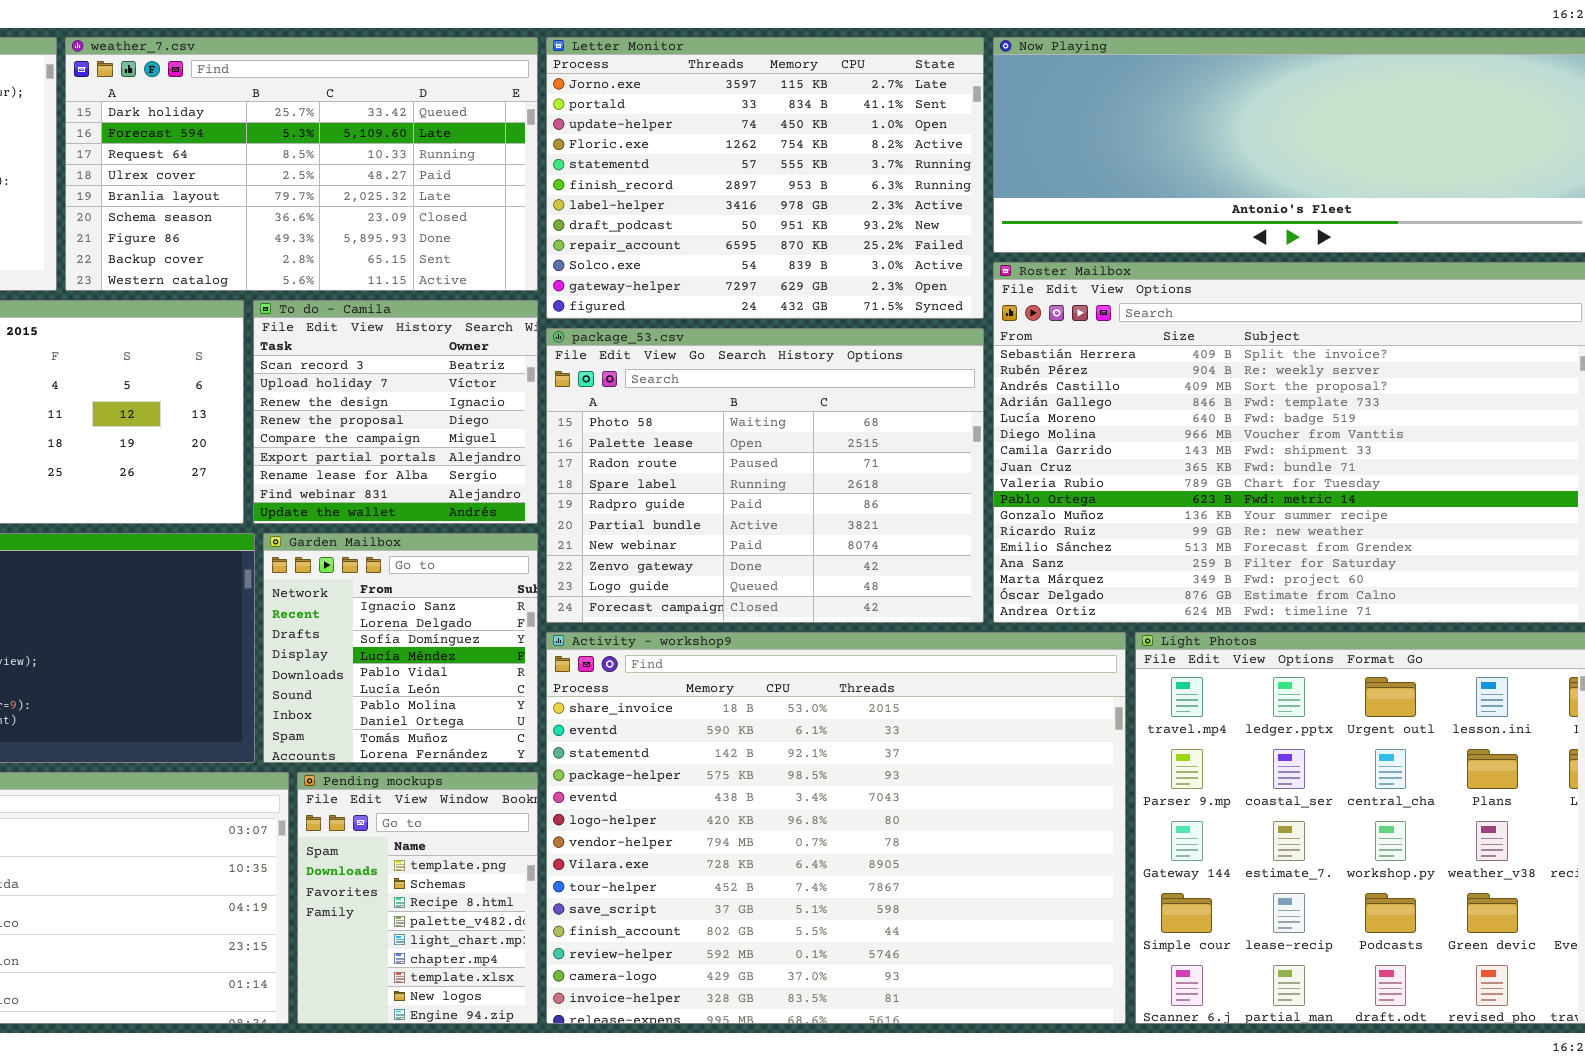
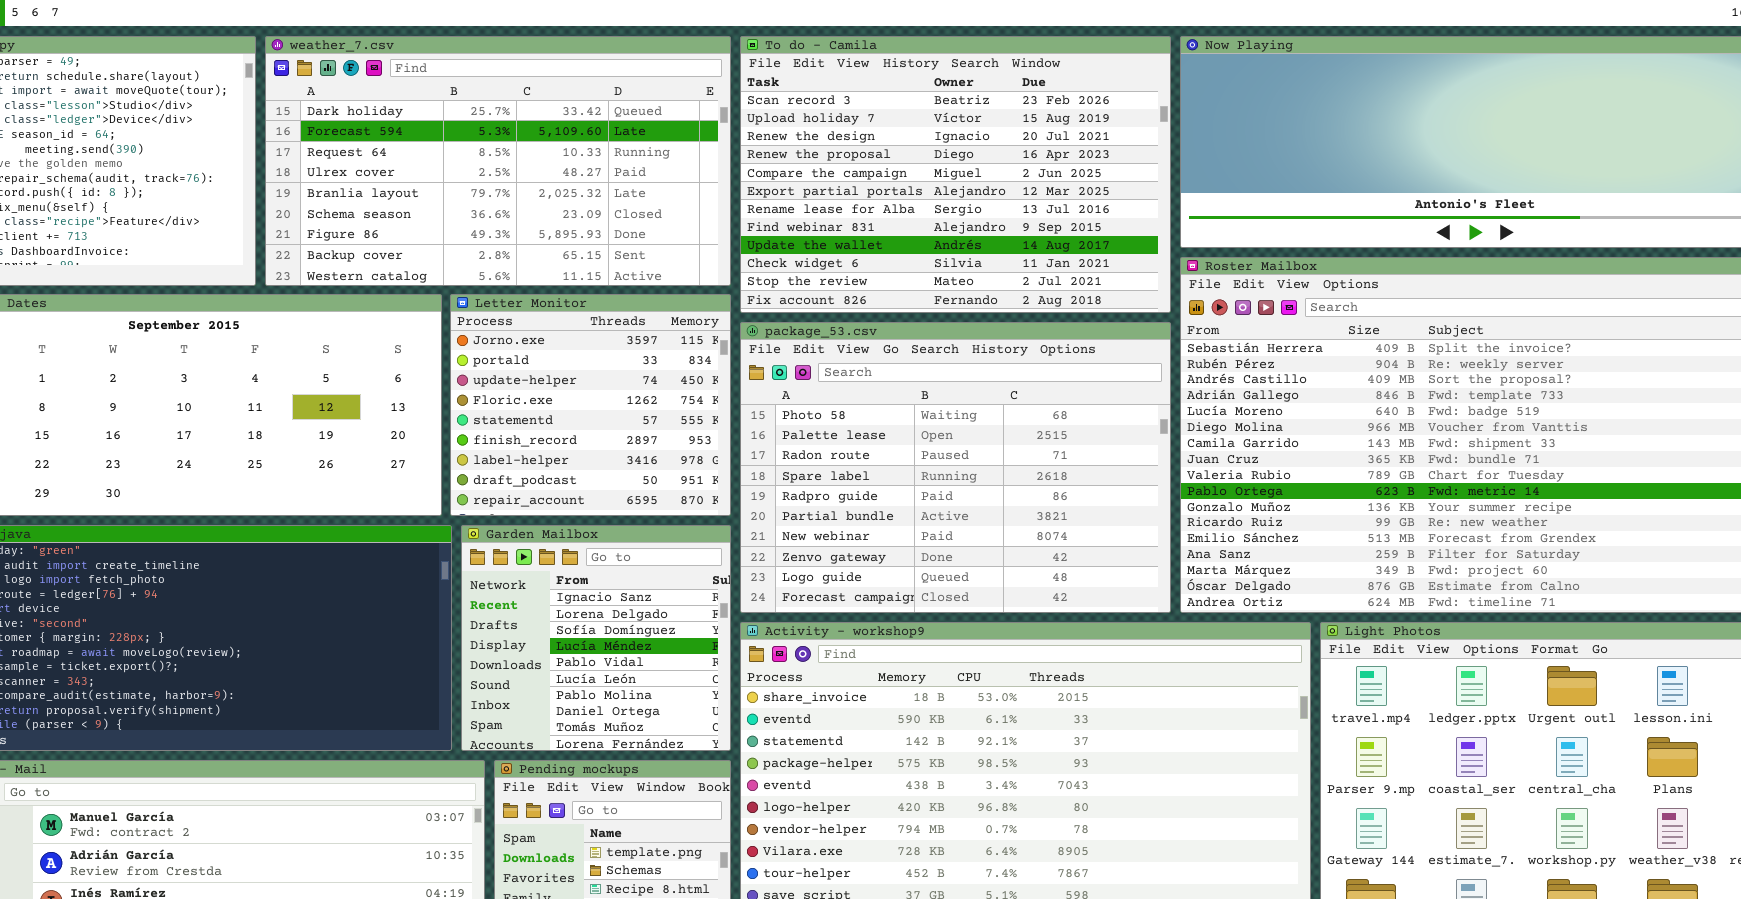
Letter Monitor: [546,37,984,319] -> [450,294,731,516], moved, resized
To do - Camila: [253,300,538,524] -> [740,36,1171,313], moved, resized

